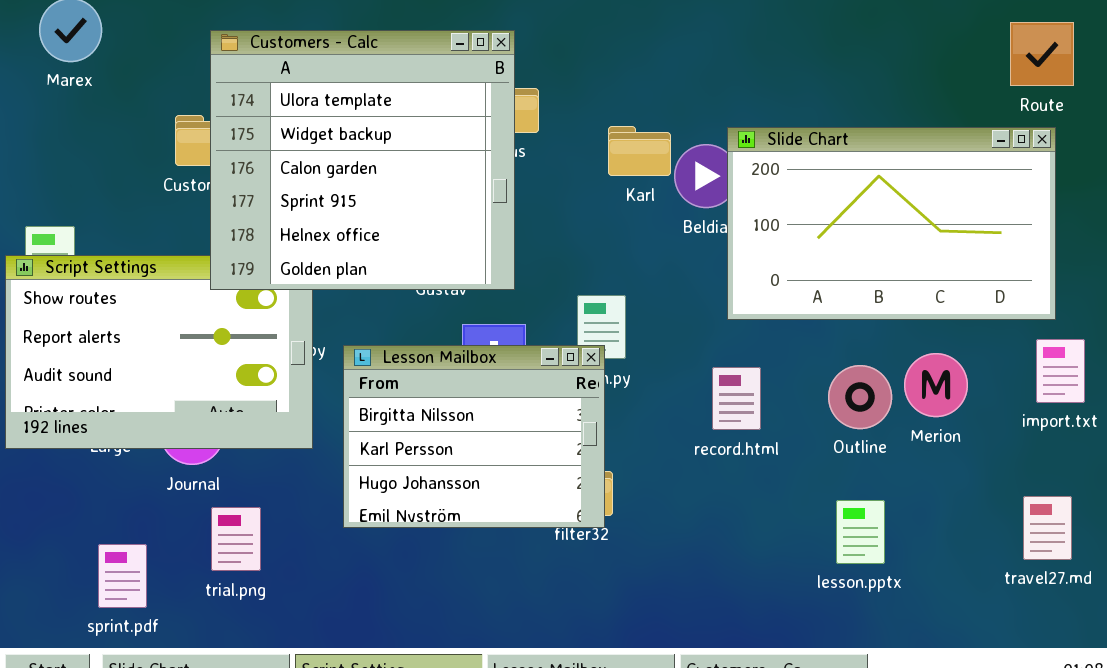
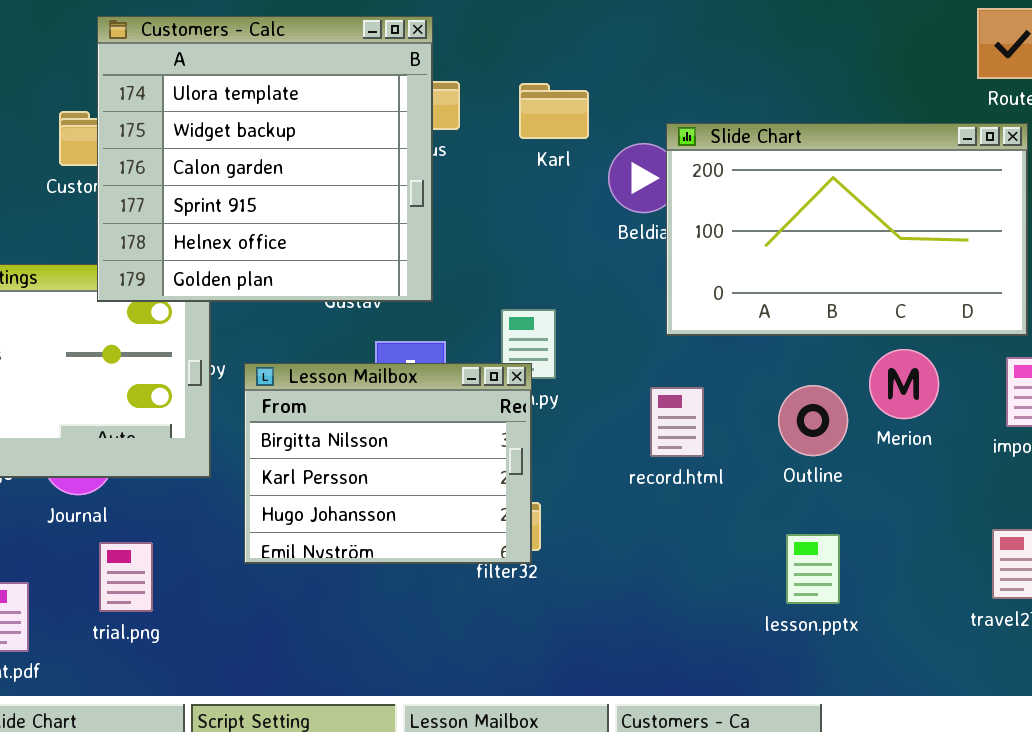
Karl: [608,126,671,176] -> [519,83,589,139], moved
Merion: [904,353,968,417] -> [869,349,939,419], moved

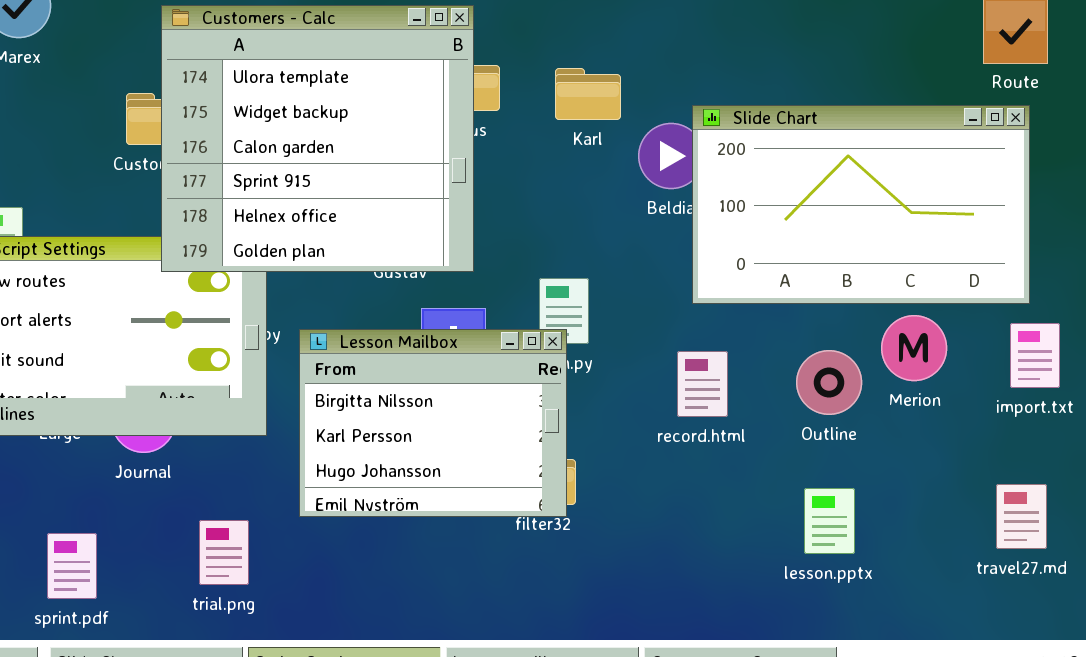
trial.png: [99,542,153,612] -> [199,520,249,585], moved

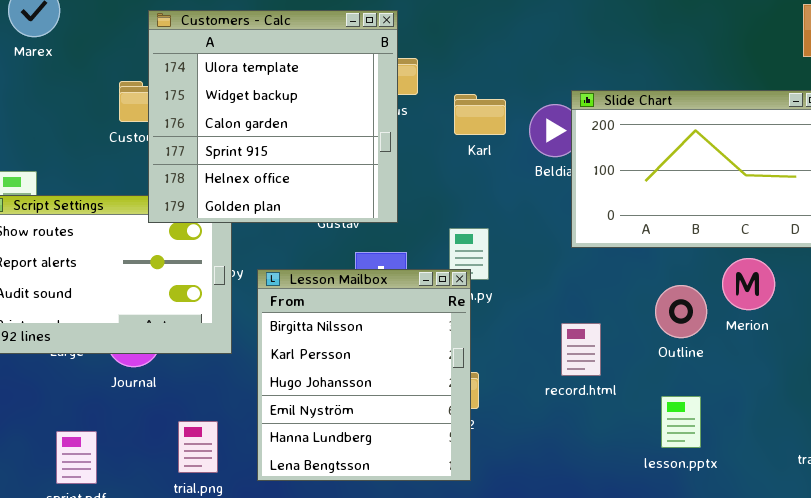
Karl: [555,68,621,120] -> [454,94,506,135], moved
Lesson Mailbox: [299,329,567,517] -> [257,269,471,481], resized
record.html: [677,351,728,417] -> [561,323,601,376], moved

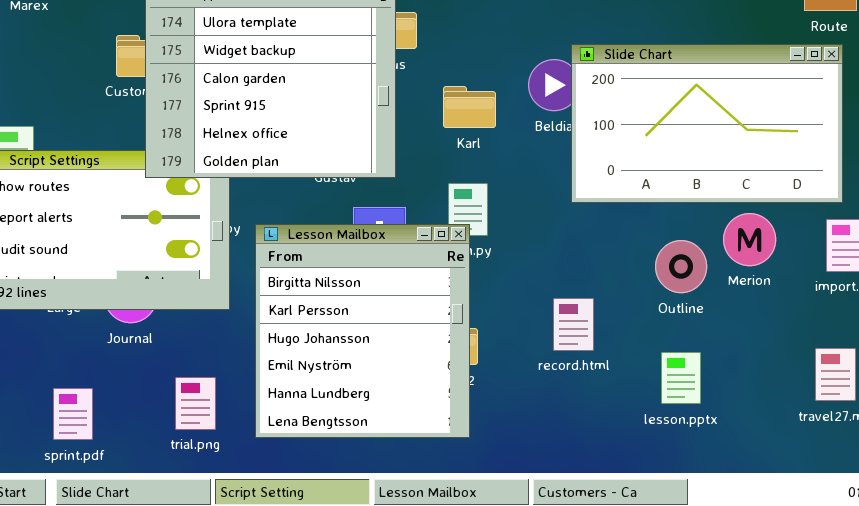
Karl: [454,94,506,135] -> [443,86,496,128], moved
record.html: [561,323,601,376] -> [553,298,594,351], moved

